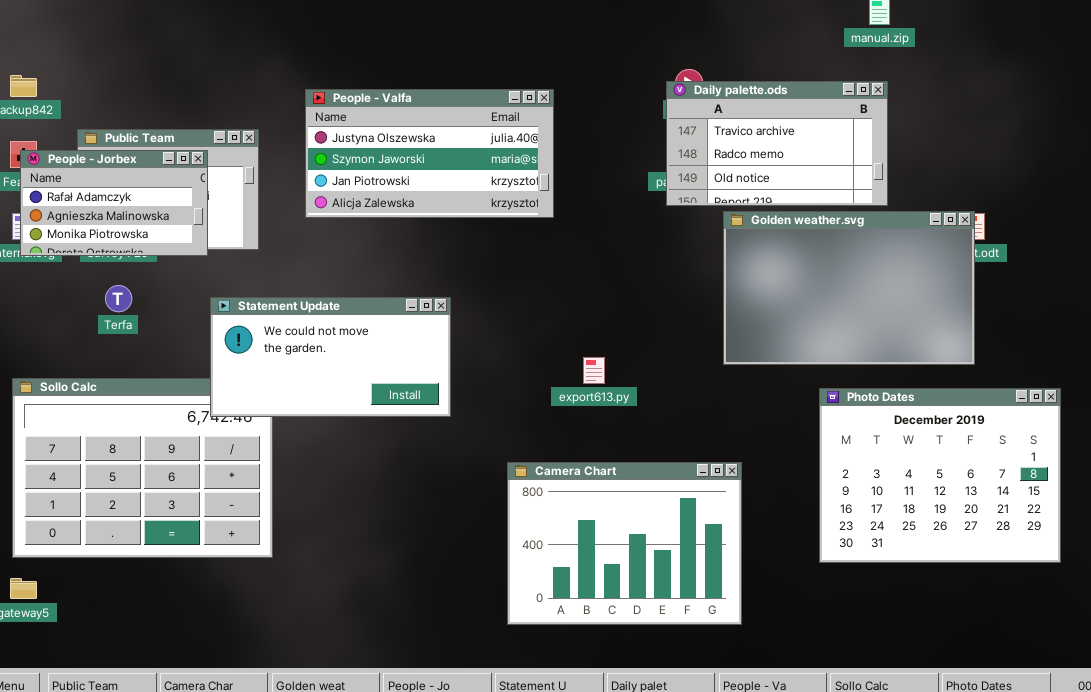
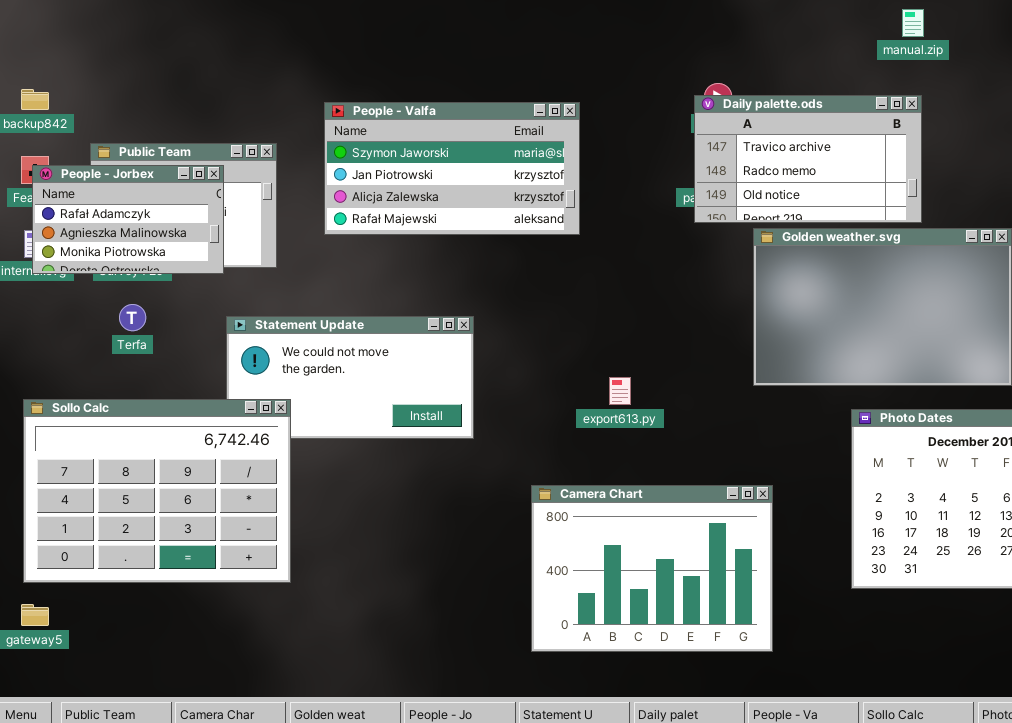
People - Valfa: [305,89,554,218] -> [324,102,580,235], scrolled down 1 row
Sollo Calc: [12,378,273,558] -> [23,399,291,583], raised

